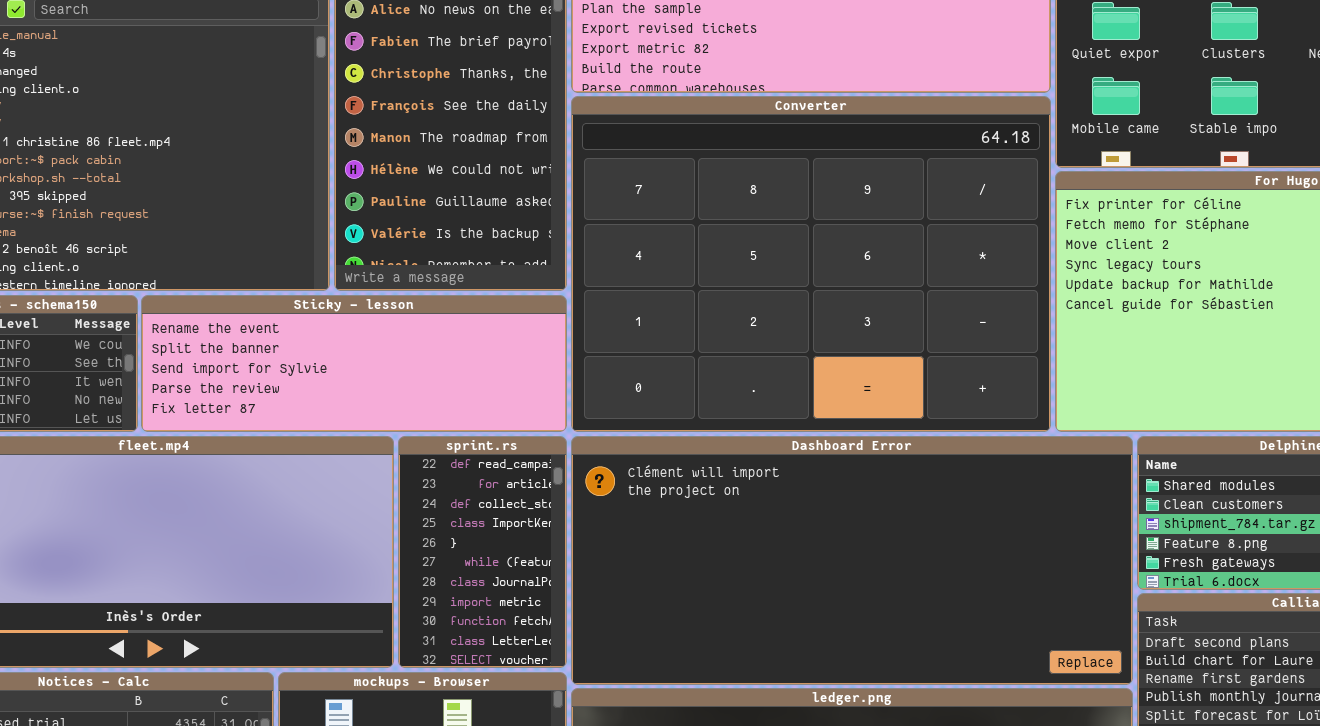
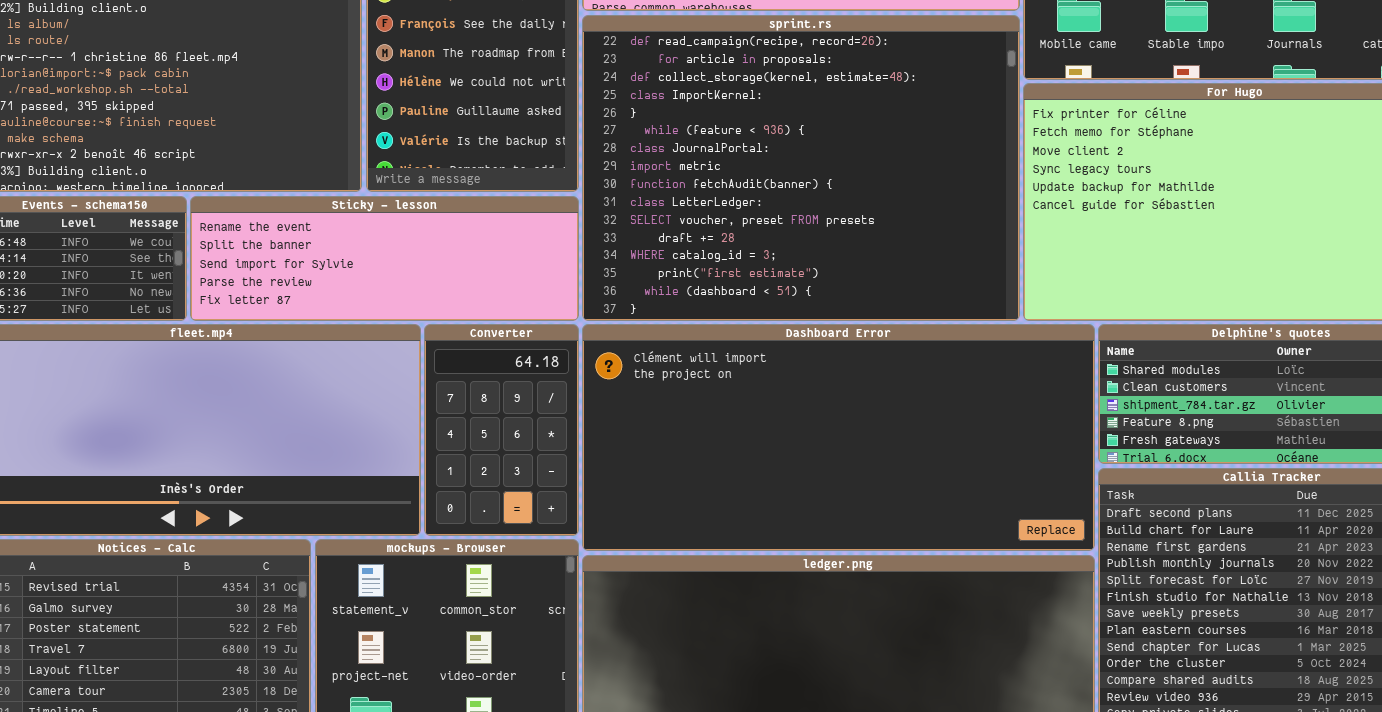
Converter: [571,96,1051,432] -> [424,324,579,536], moved, resized
sprint.rs: [398,436,567,668] -> [582,15,1020,321], moved, resized

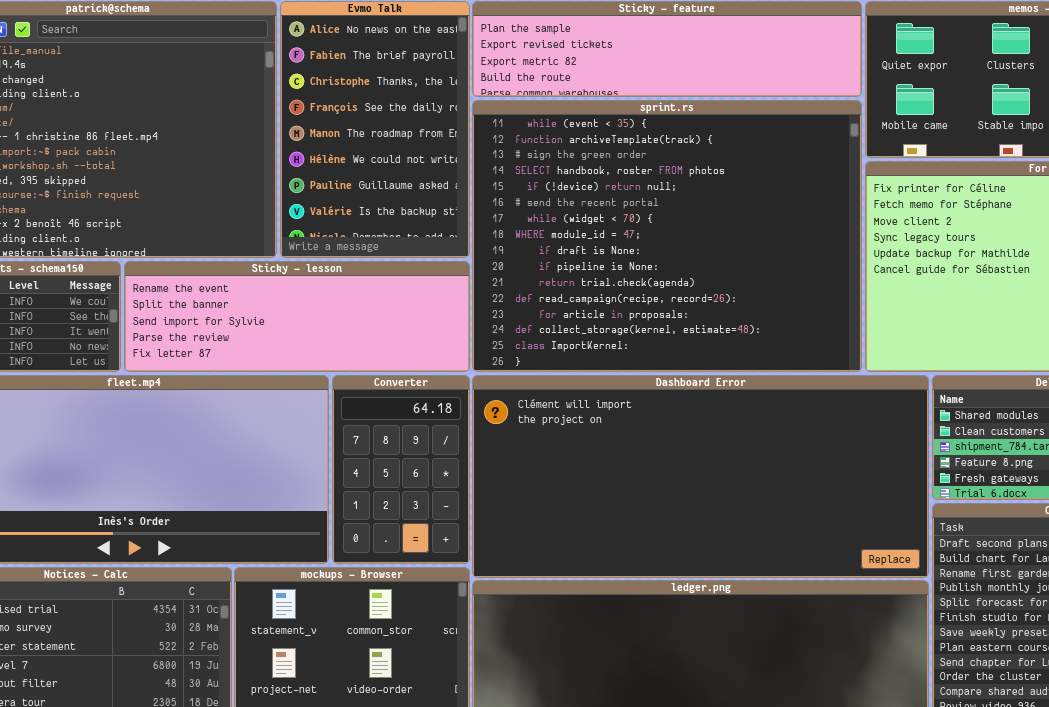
sprint.rs: [582,15,1020,321] -> [472,100,862,372], scrolled up 11 rows

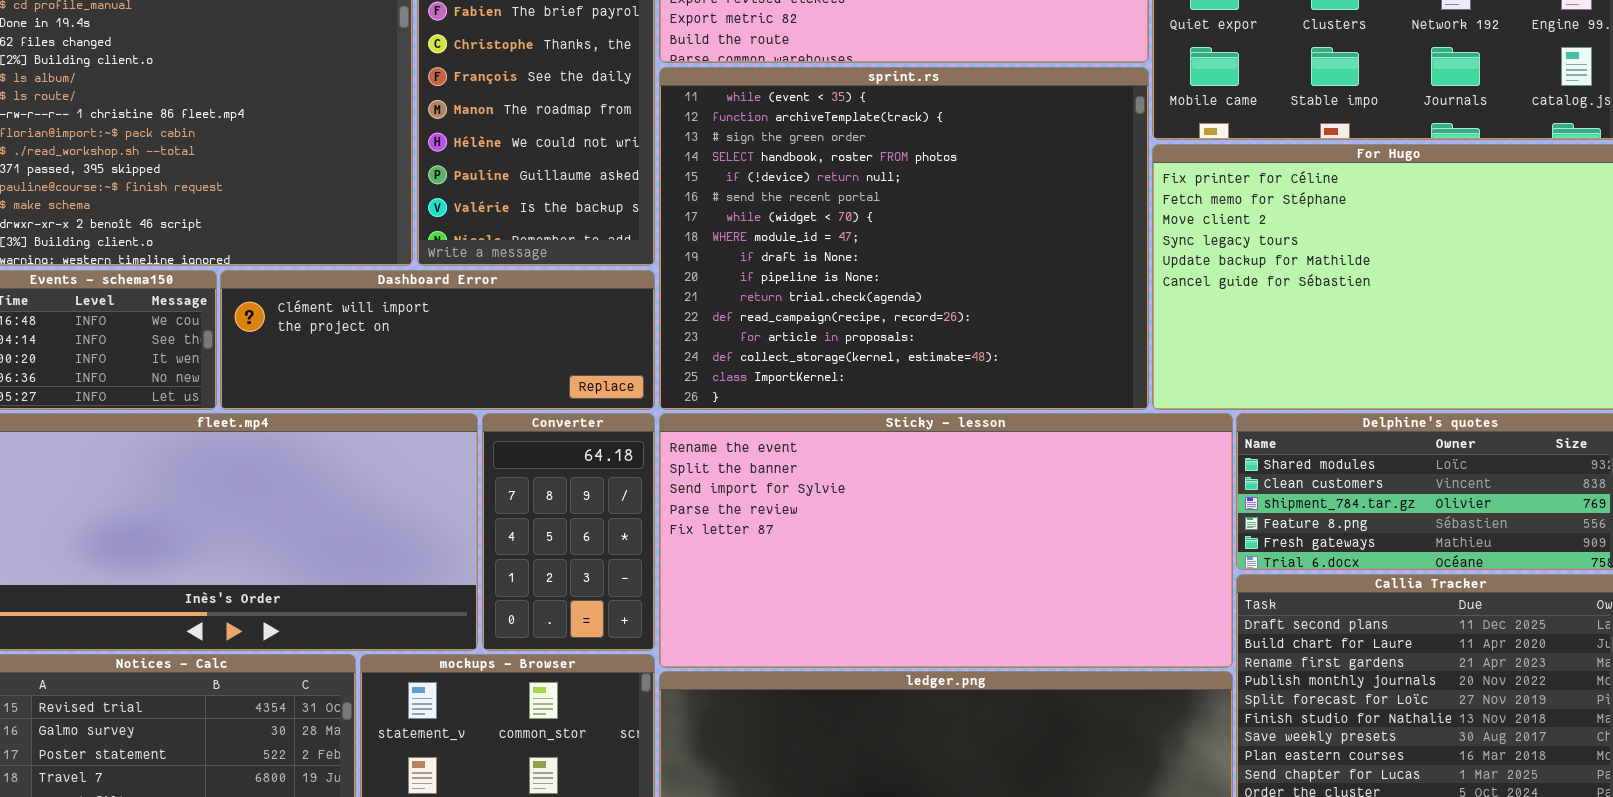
Sticky - lesson: [124,261,470,372] -> [659,413,1233,668], moved, resized
Dashboard Error: [472,375,929,578] -> [220,270,655,410], moved, resized

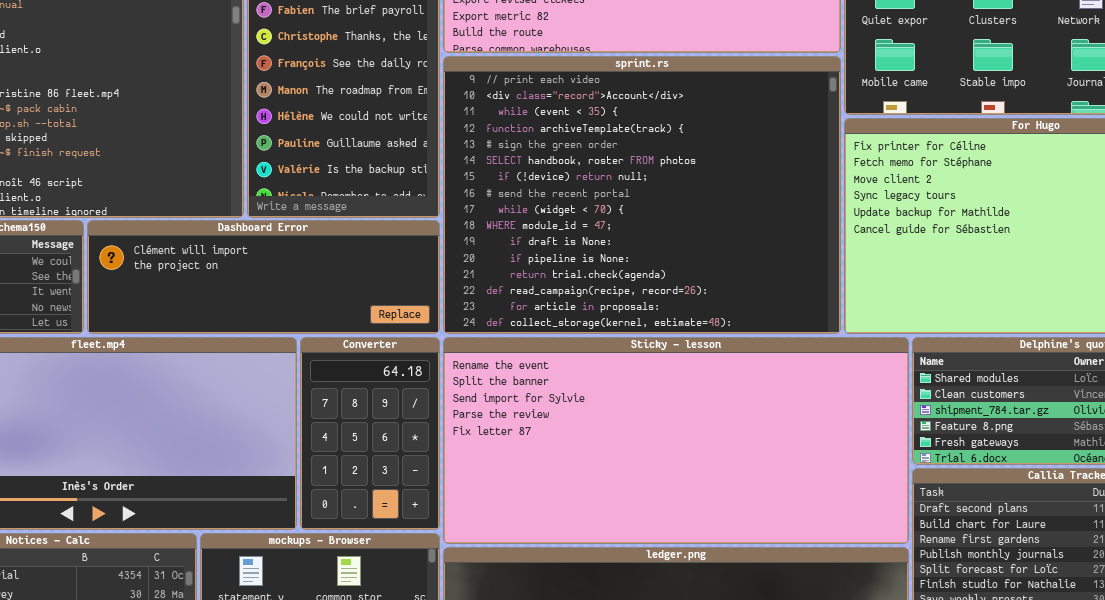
sprint.rs: [659,67,1149,410] -> [443,56,841,334], scrolled up 2 rows

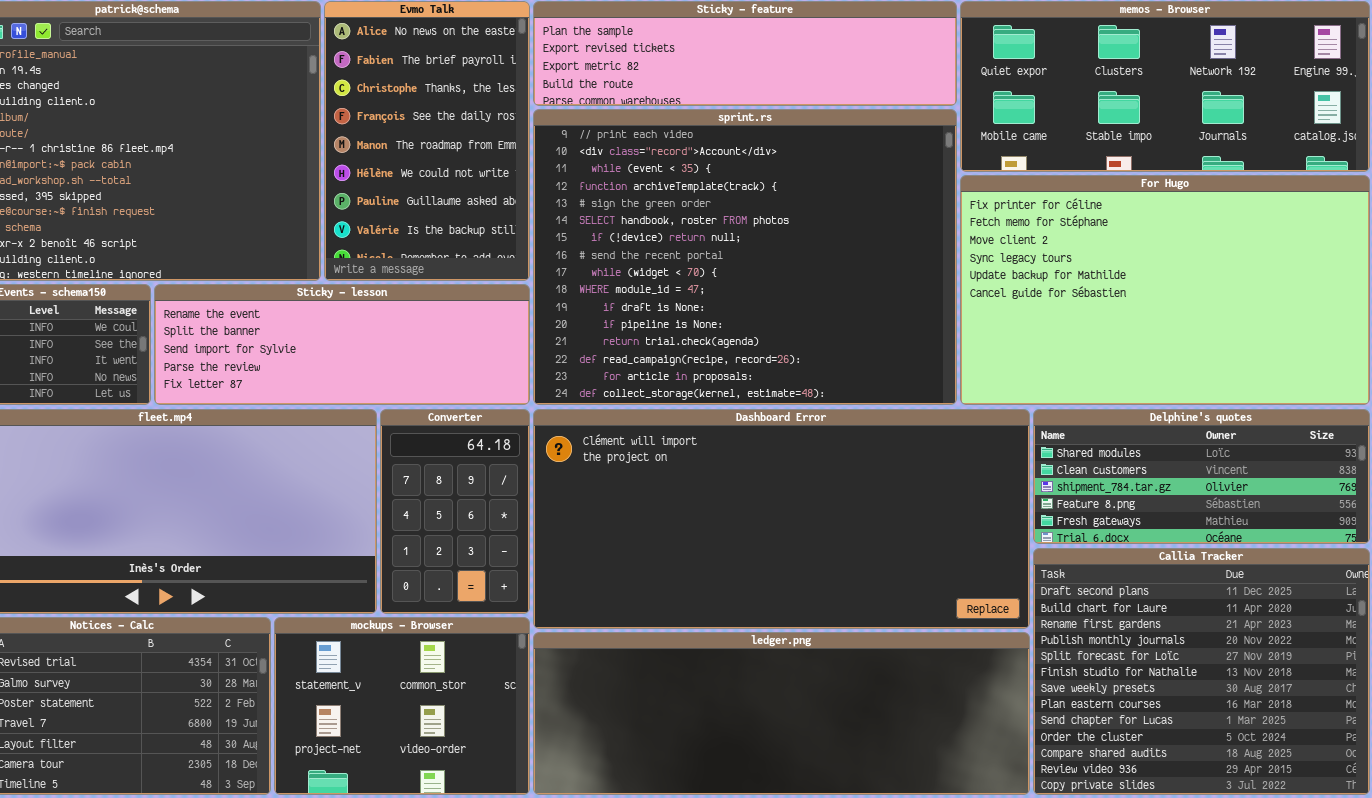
Dashboard Error: [87,220,440,334] -> [533,409,1030,629], moved, resized
Sticky - lesson: [443,337,909,544] -> [154,284,530,405], moved, resized

